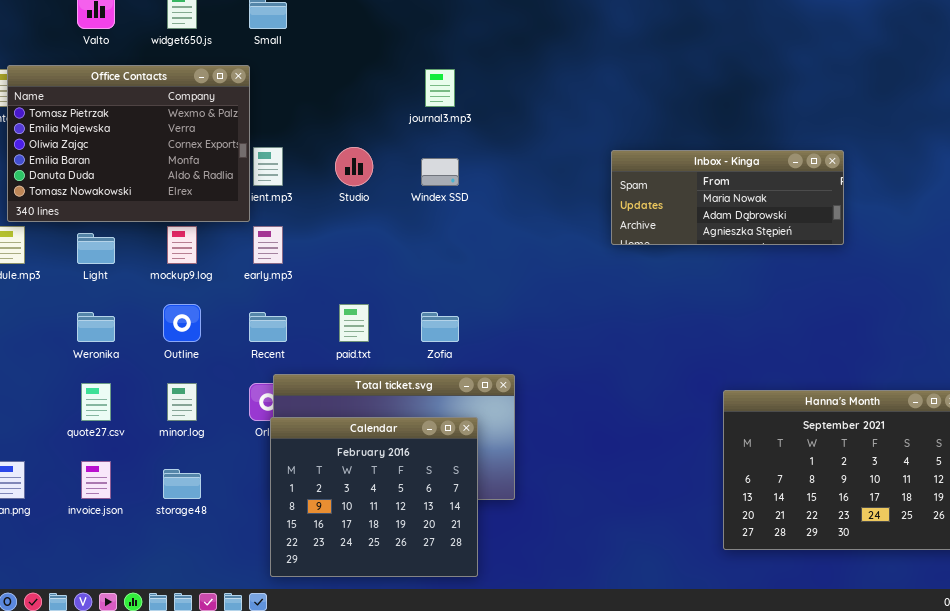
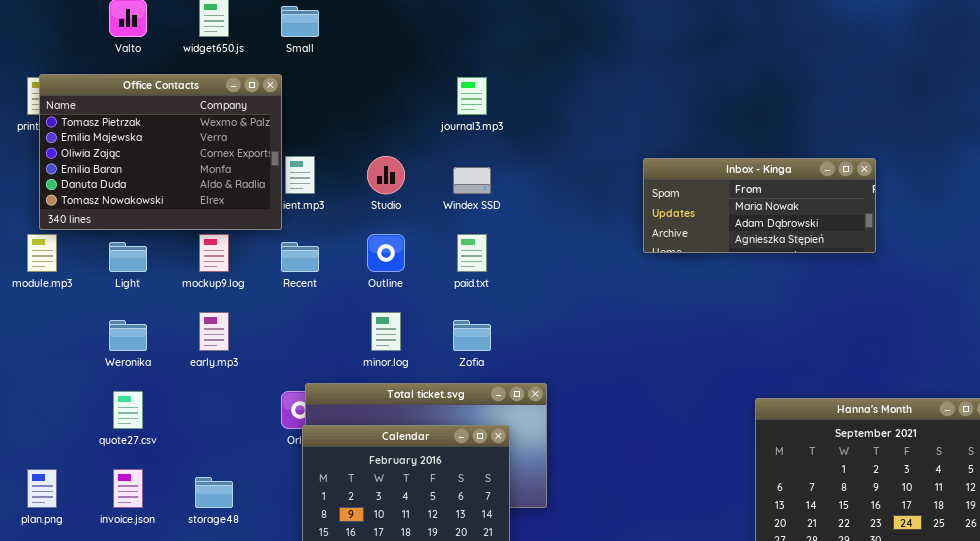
early.mp3: [253,226,283,264] -> [199,312,229,351], moved
Outline: [163,304,201,342] -> [367,234,405,272], moved
paid.txt: [339,304,369,342] -> [457,234,487,272], moved
Recent: [249,312,287,342] -> [281,242,319,272], moved
minor.log: [167,383,197,421] -> [371,312,401,351], moved

